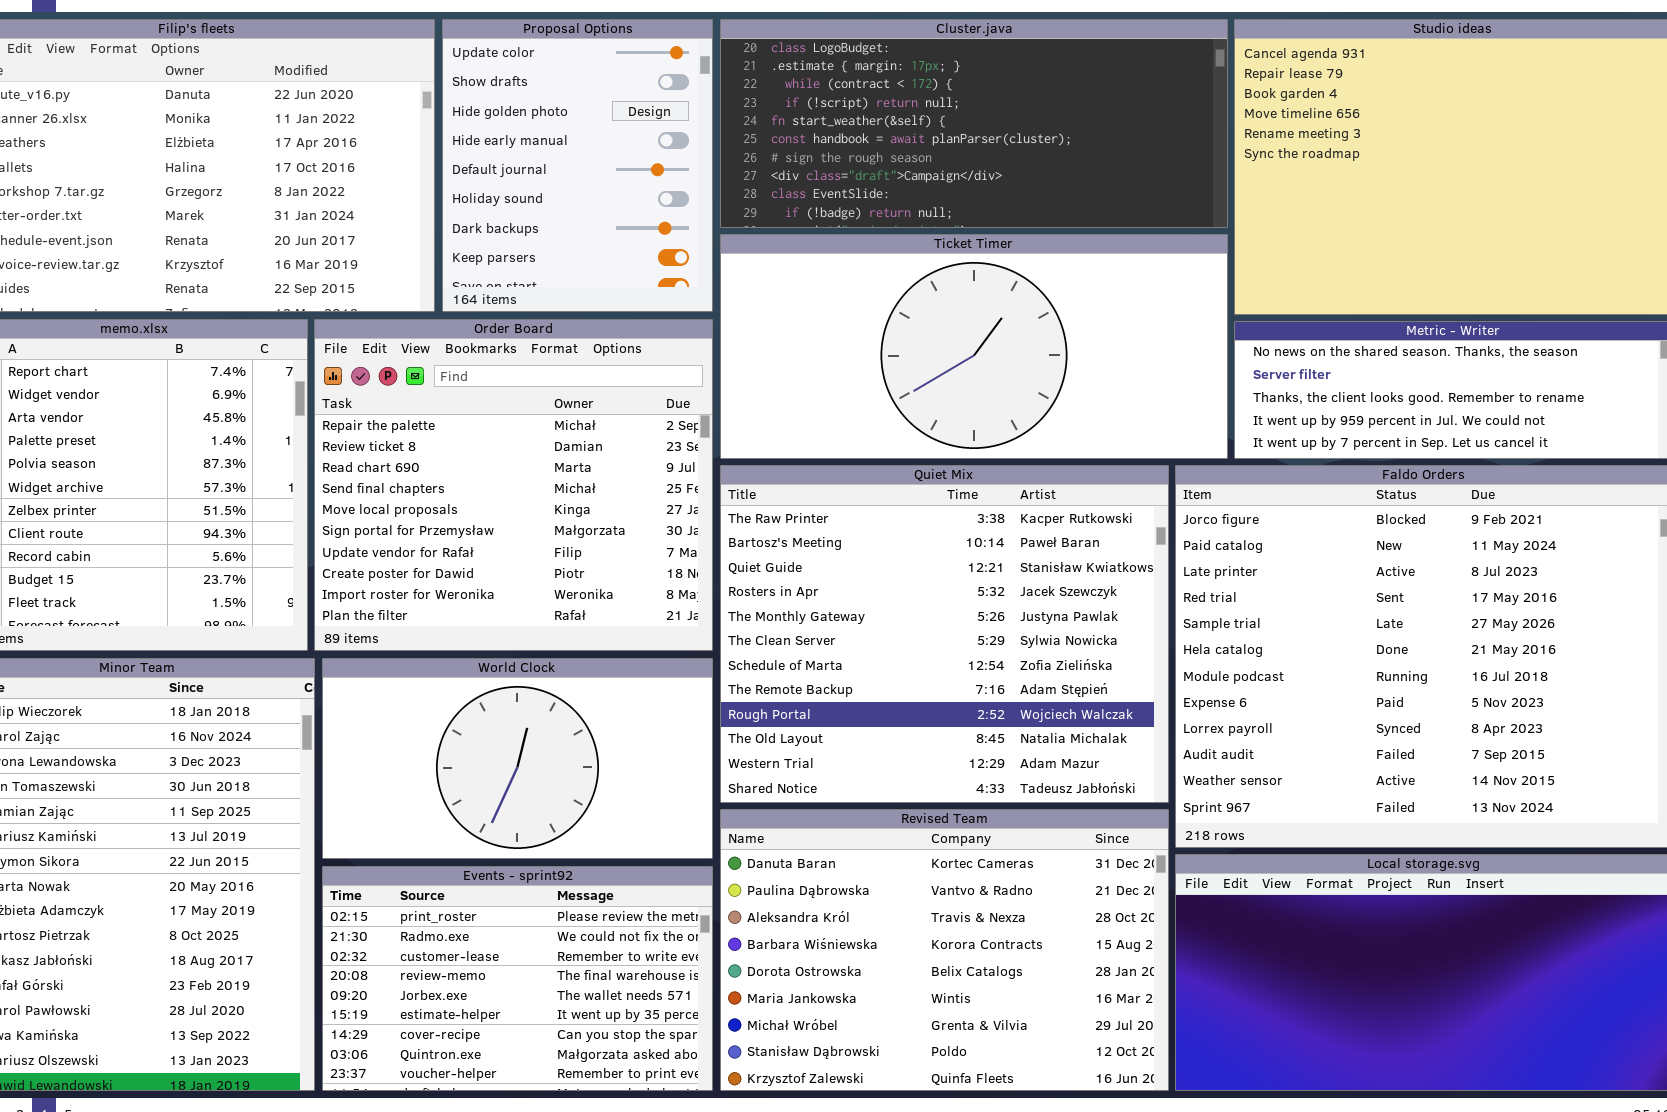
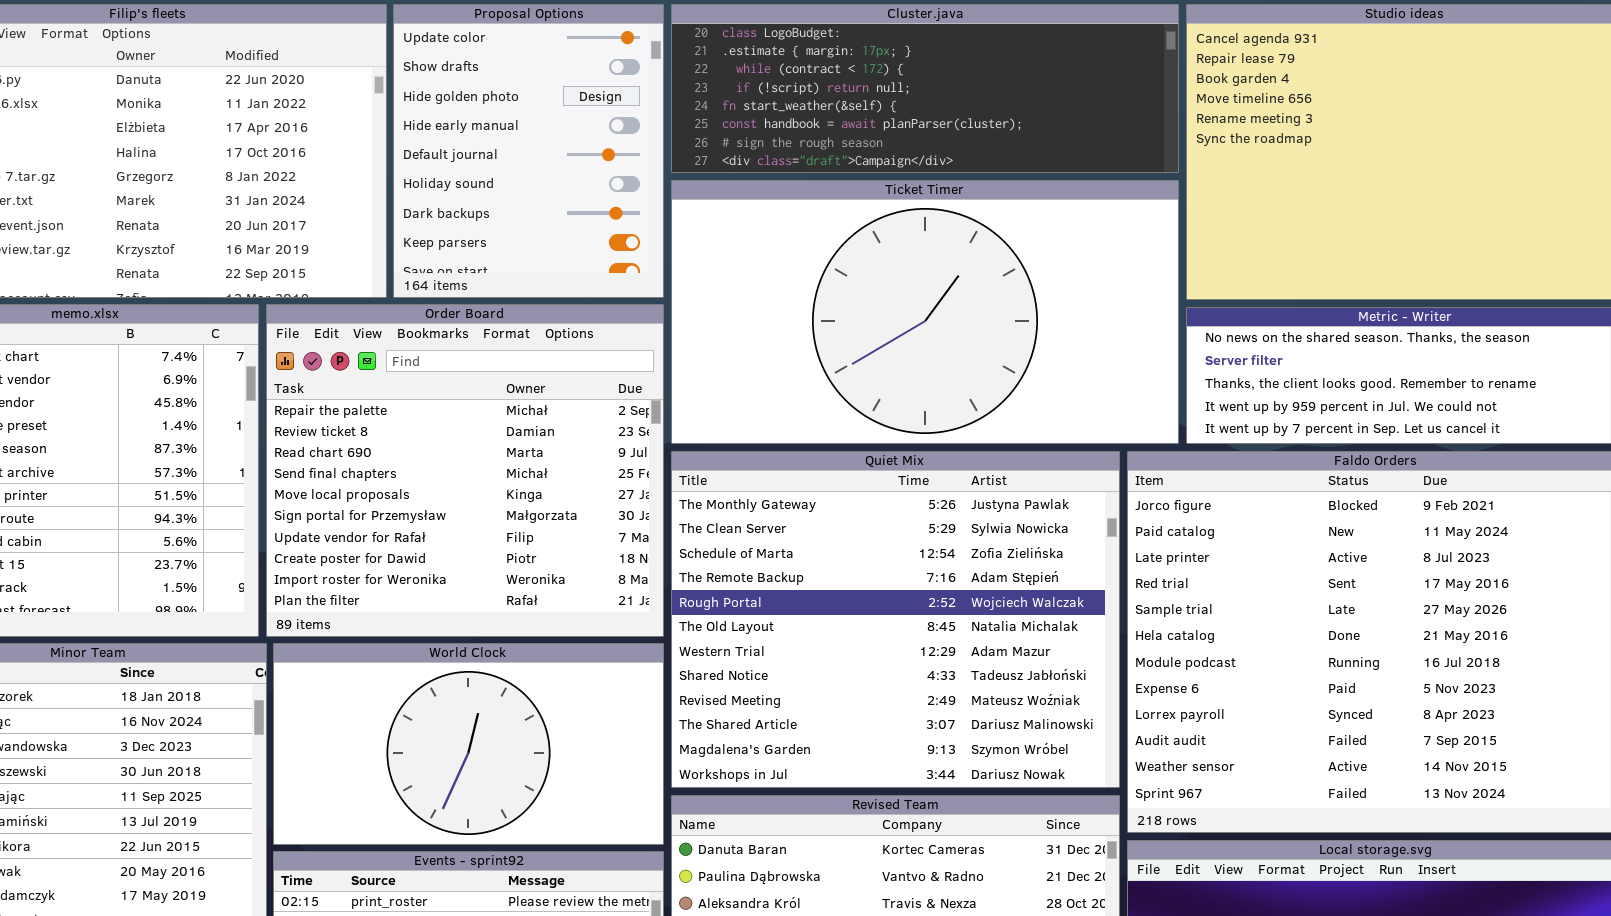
Cluster.java: [720,19,1228,228] -> [671,4,1179,173], resized
Ticket Timer: [720,234,1228,459] -> [671,180,1179,444], resized
Quiet Mix: [720,465,1169,803] -> [671,451,1120,788], scrolled down 4 rows

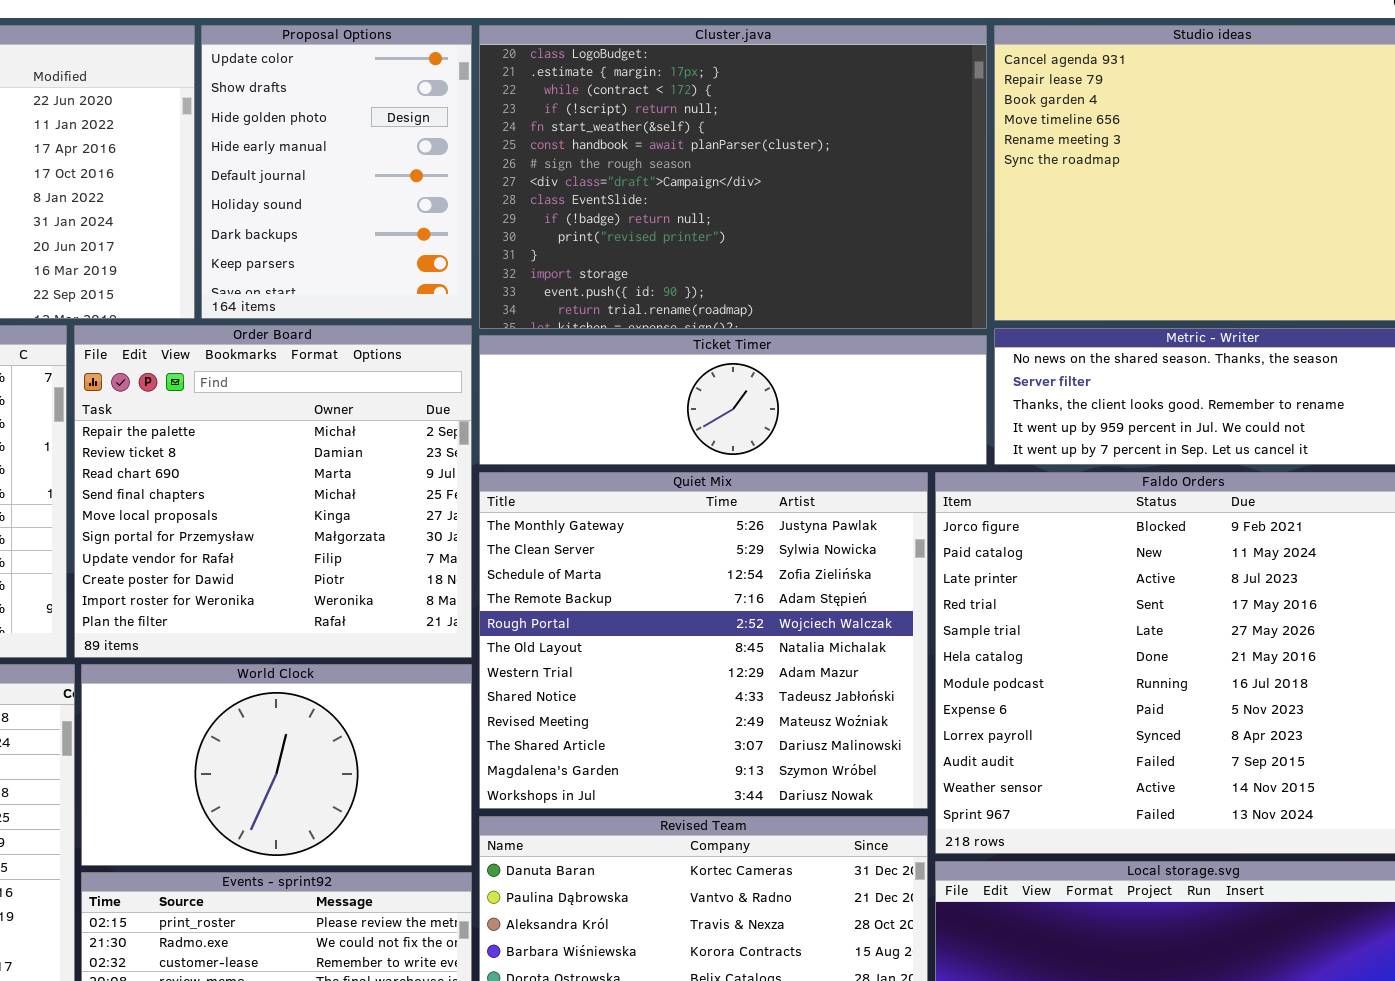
Cluster.java: [671,4,1179,173] -> [479,25,987,329], resized
Ticket Timer: [671,180,1179,444] -> [479,335,987,465], resized

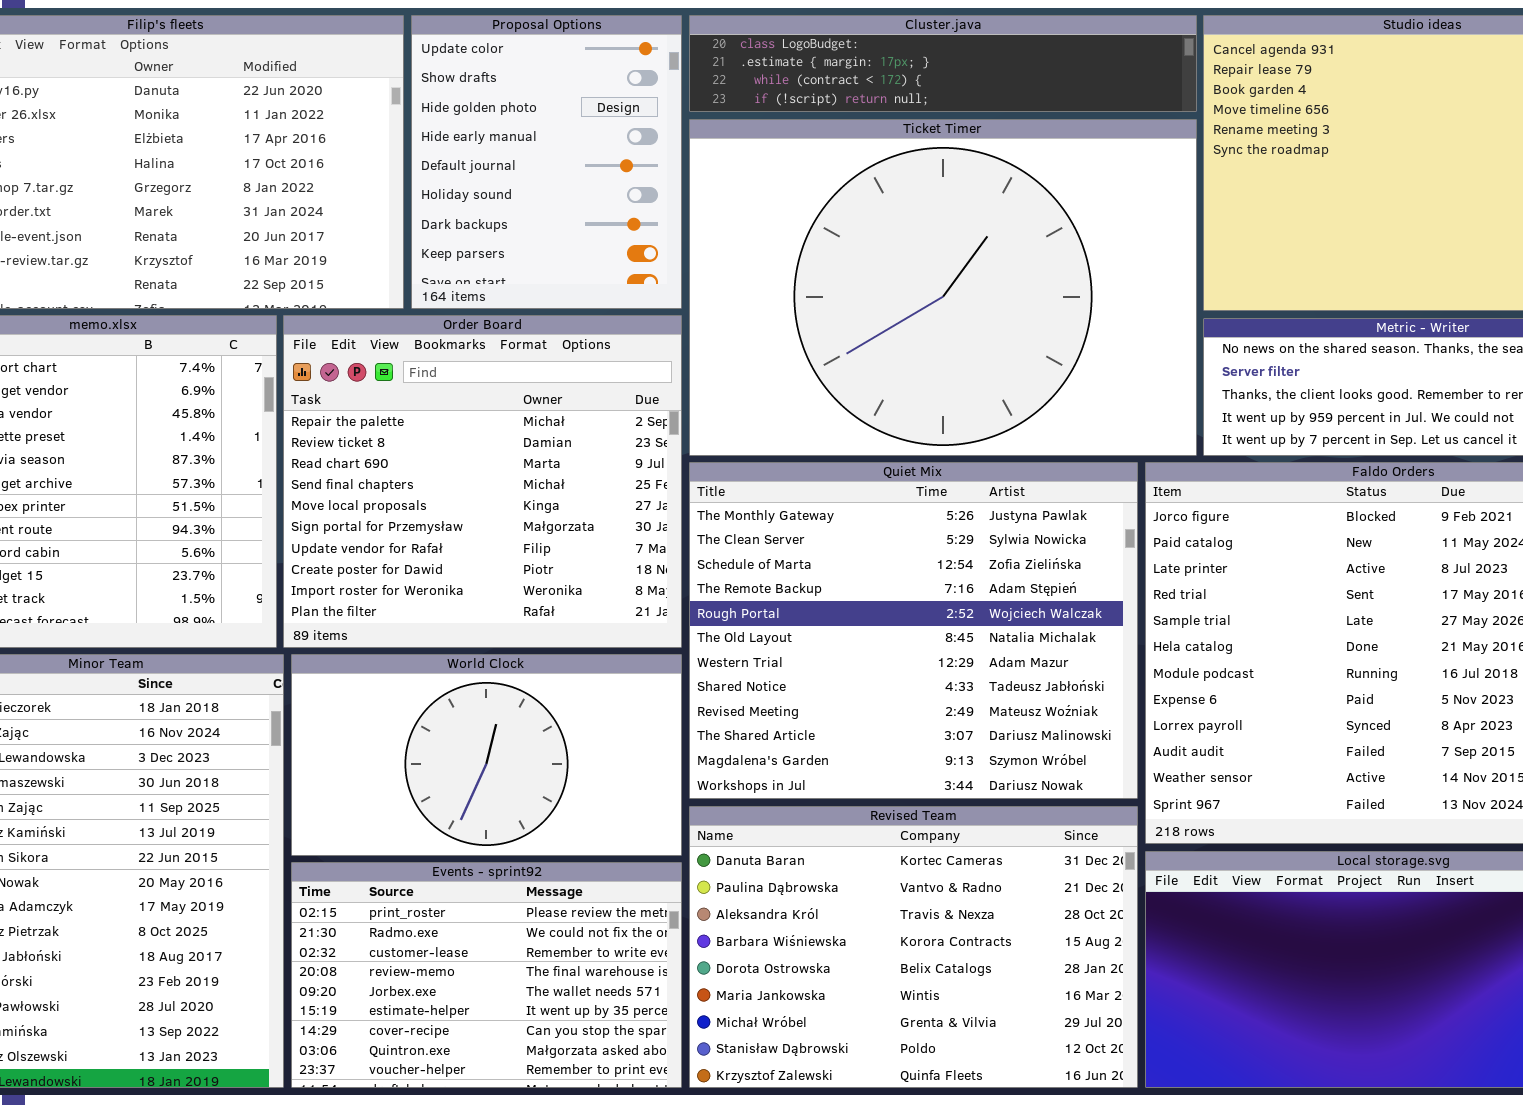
Cluster.java: [479,25,987,329] -> [689,15,1197,112], resized
Ticket Timer: [479,335,987,465] -> [689,119,1197,456], resized

